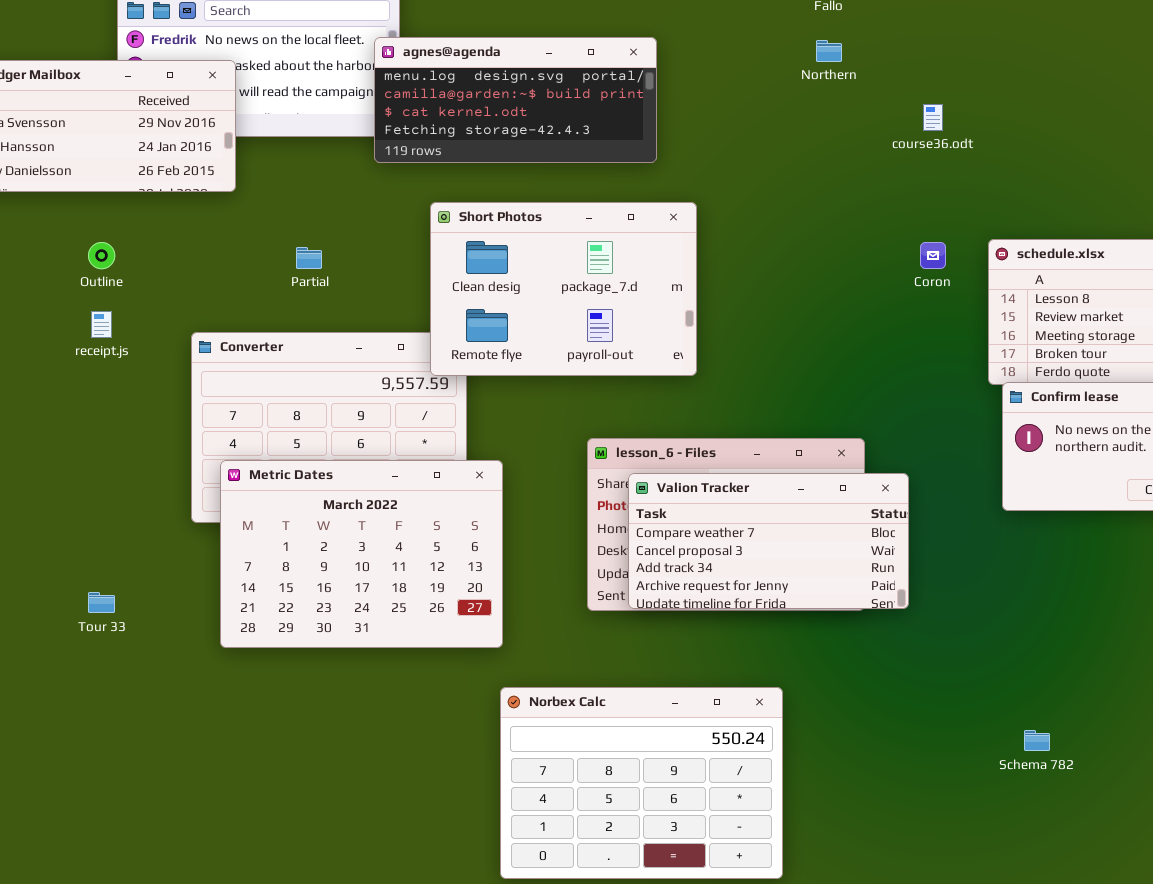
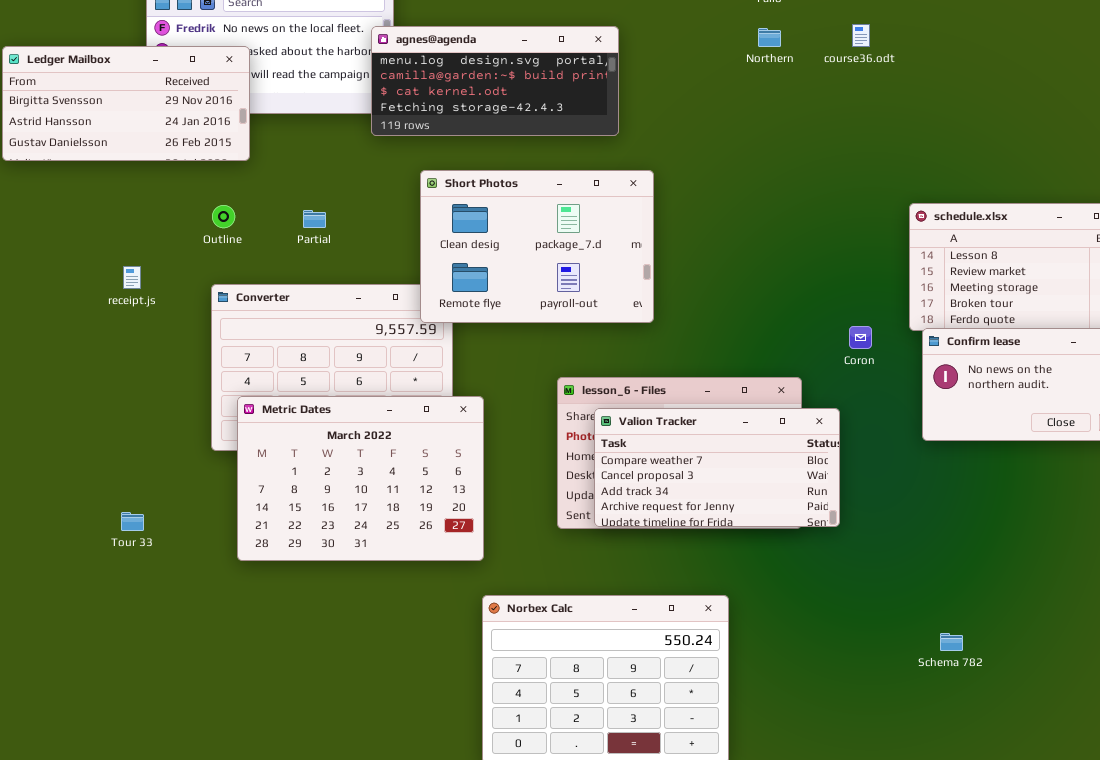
course36.odt: [923,104,943,131] -> [852,24,870,47], moved
Outline: [88,242,115,269] -> [212,205,235,228], moved
Coron: [920,242,946,269] -> [849,326,872,349], moved

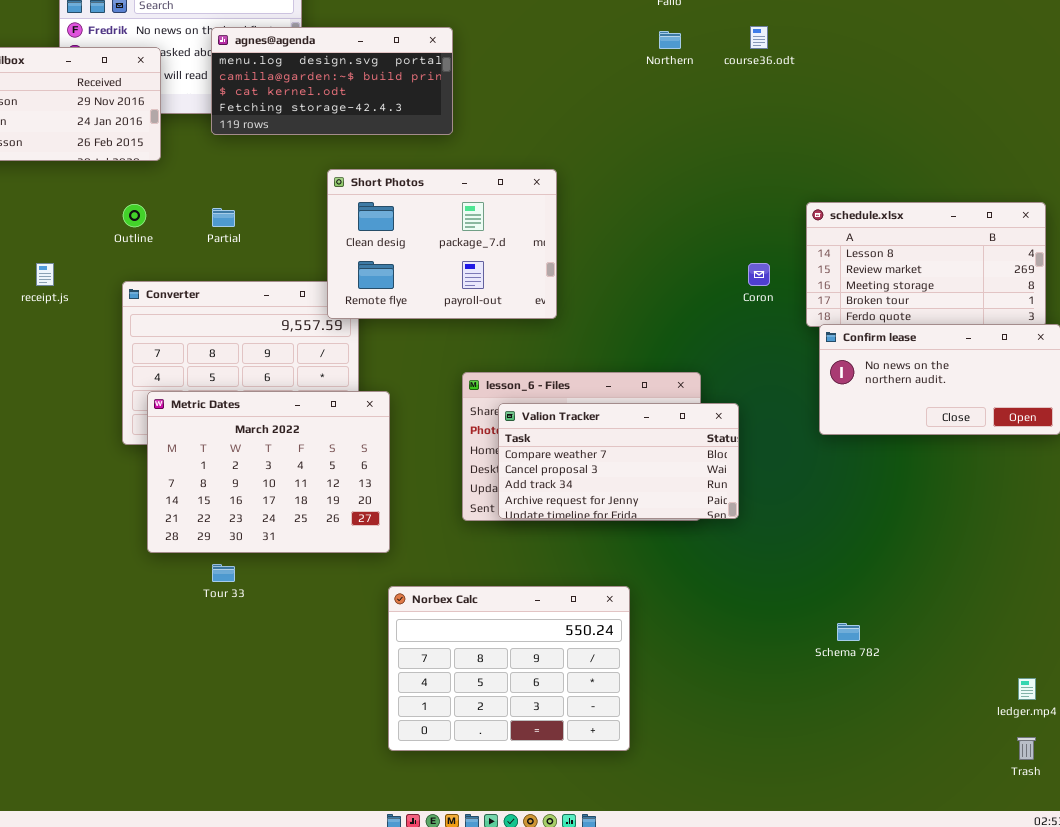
agnes@agenda: [371,26,619,136] -> [211,27,453,135], moved
Coron: [849,326,872,349] -> [748,263,770,286], moved
Tour 33: [121,512,144,531] -> [212,564,235,582], moved

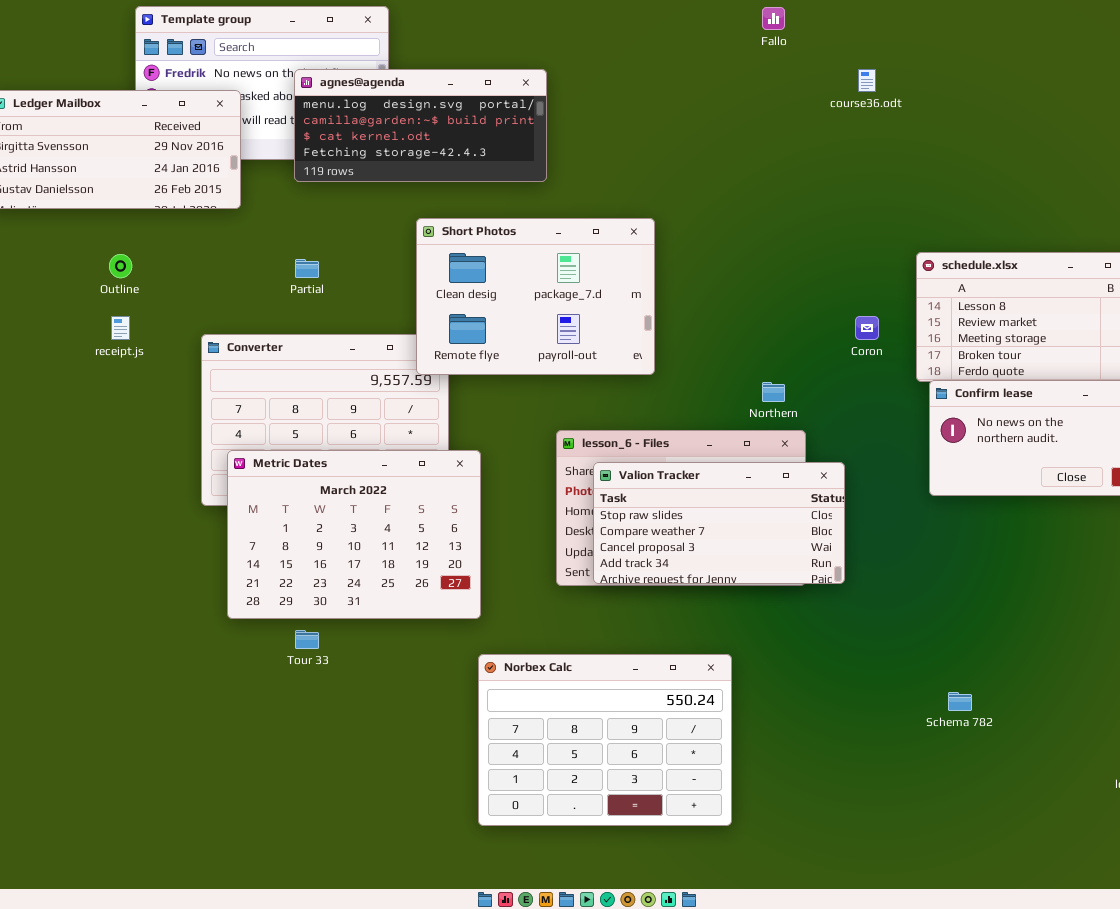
Northern: [659,31,681,49] -> [762,382,785,402], moved
Outline: [123,204,146,227] -> [109,254,132,278], moved
Valion Tracker: [498,403,739,519] -> [593,462,845,584], scrolled up 1 row

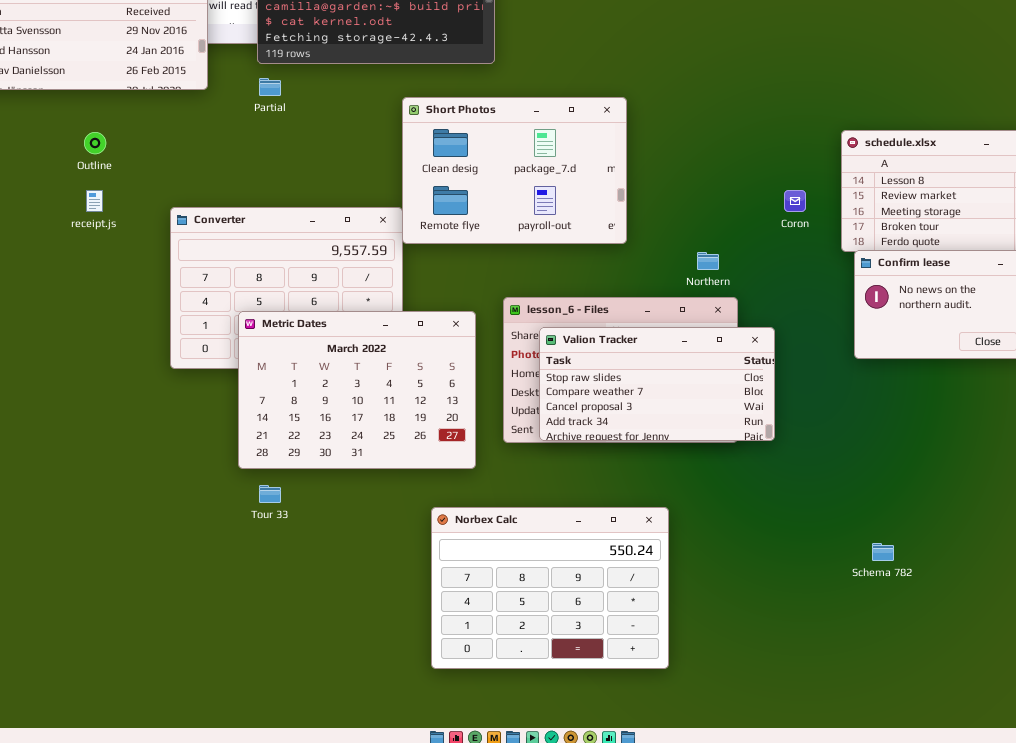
Short Photos: [416,218,655,375] -> [402,97,627,244], moved
Partial: [295,259,319,278] -> [259,78,281,96], moved
Metric Dates: [227,450,481,619] -> [238,311,476,469], moved

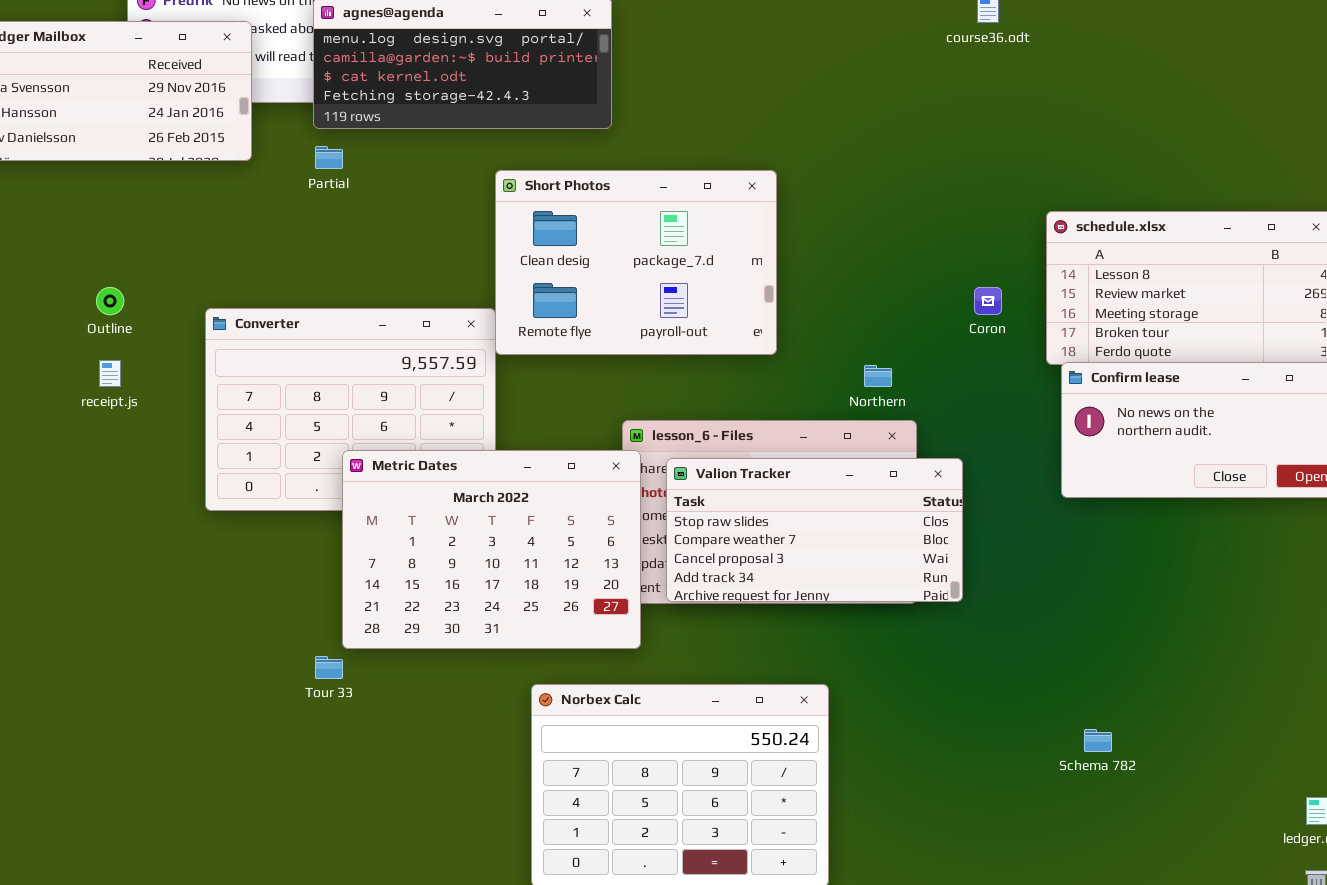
Outline: [84,132,106,154] -> [96,287,124,315], moved
receipt.js: [86,190,103,212] -> [99,360,121,387], moved
Metric Dates: [238,311,476,469] -> [342,450,641,649], moved

